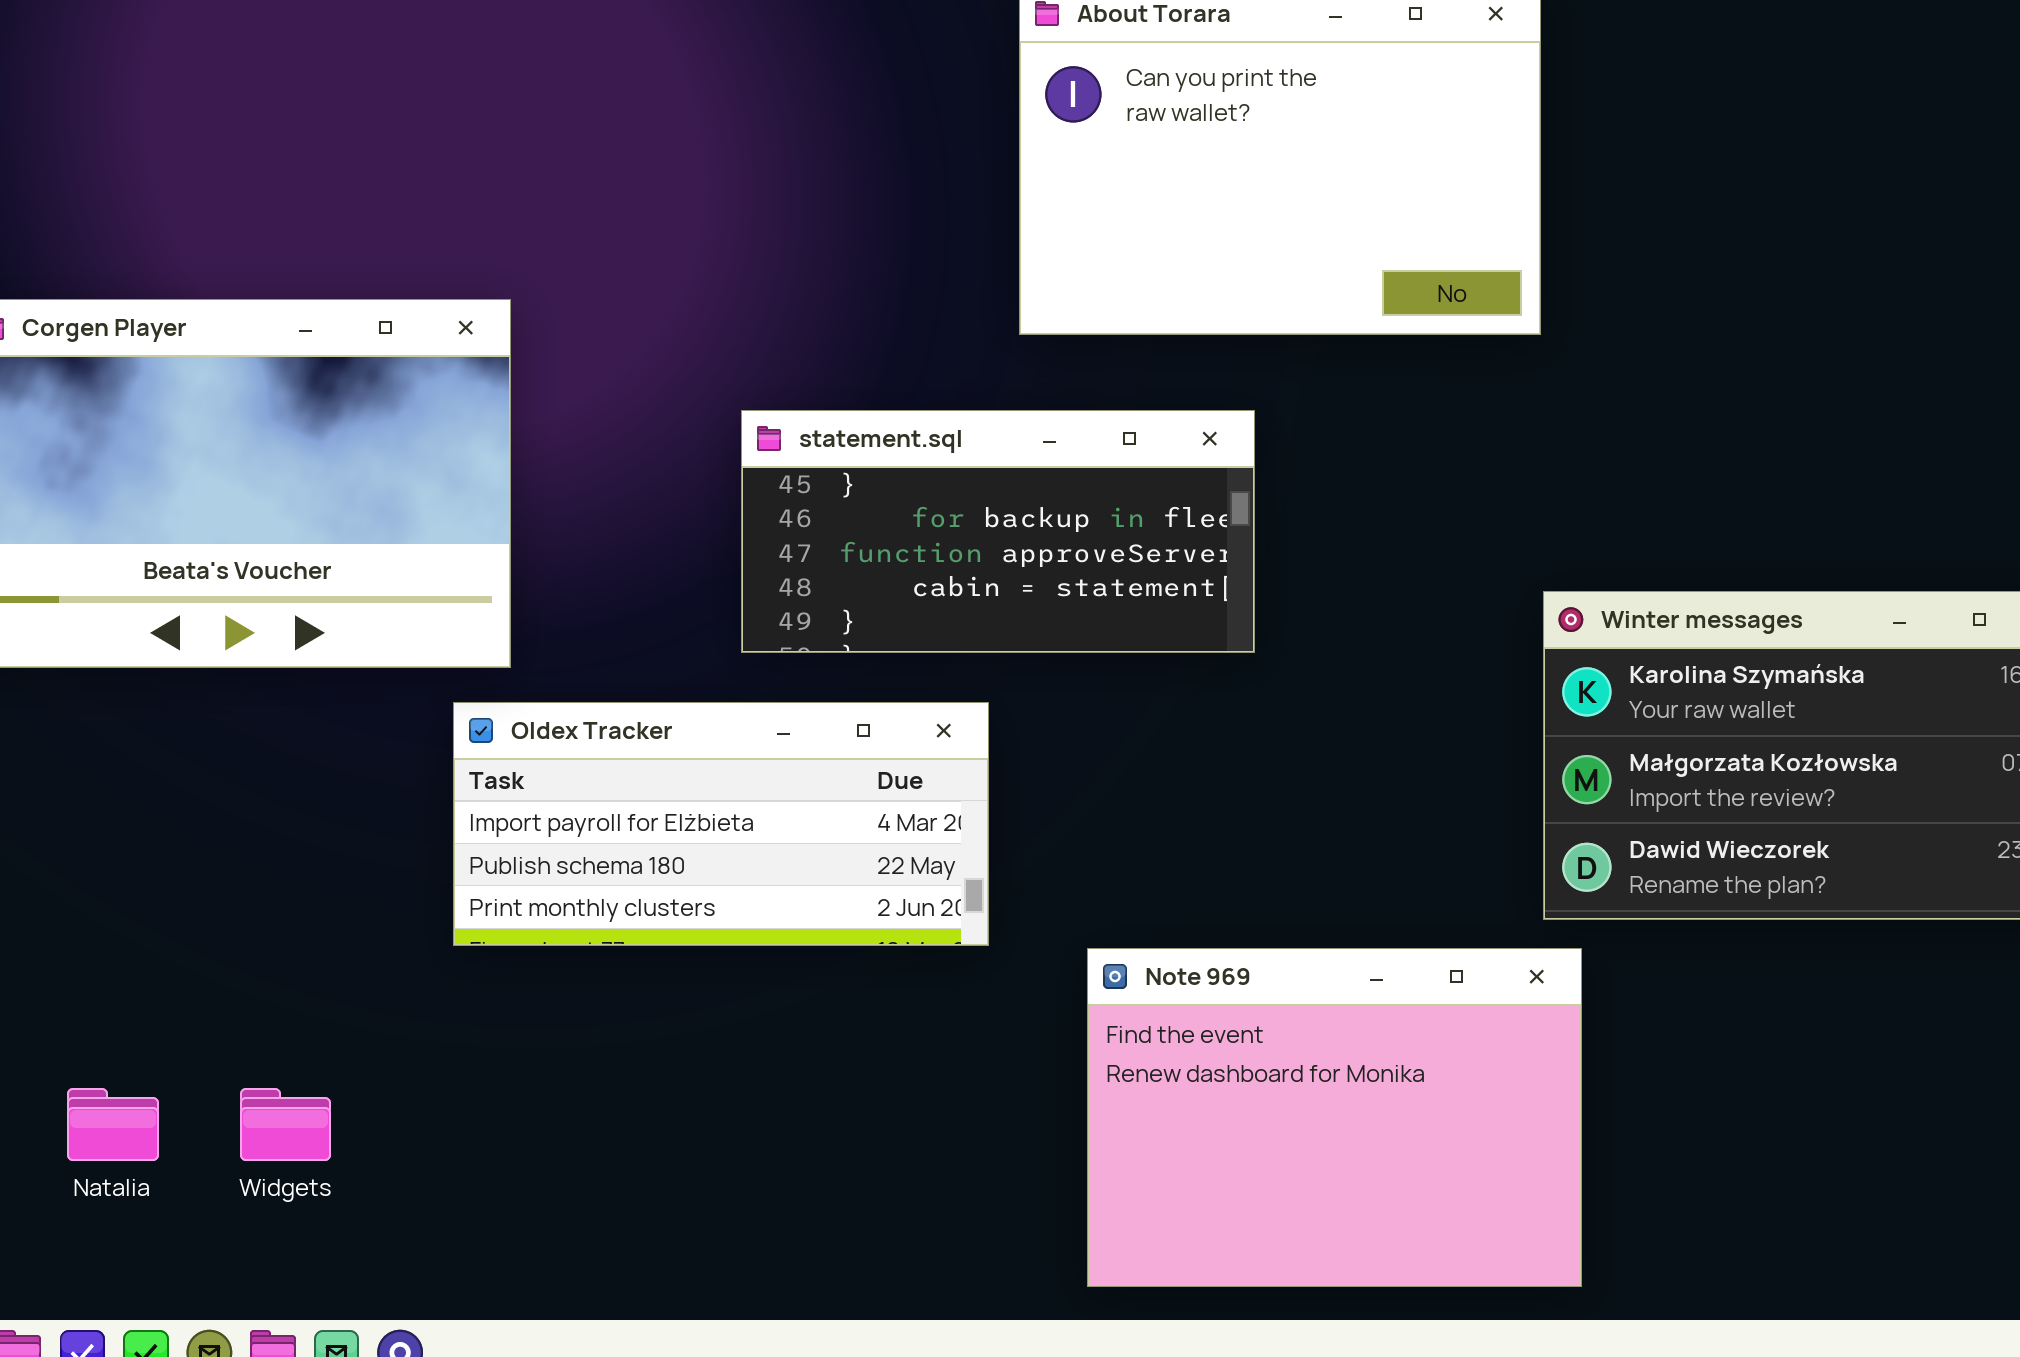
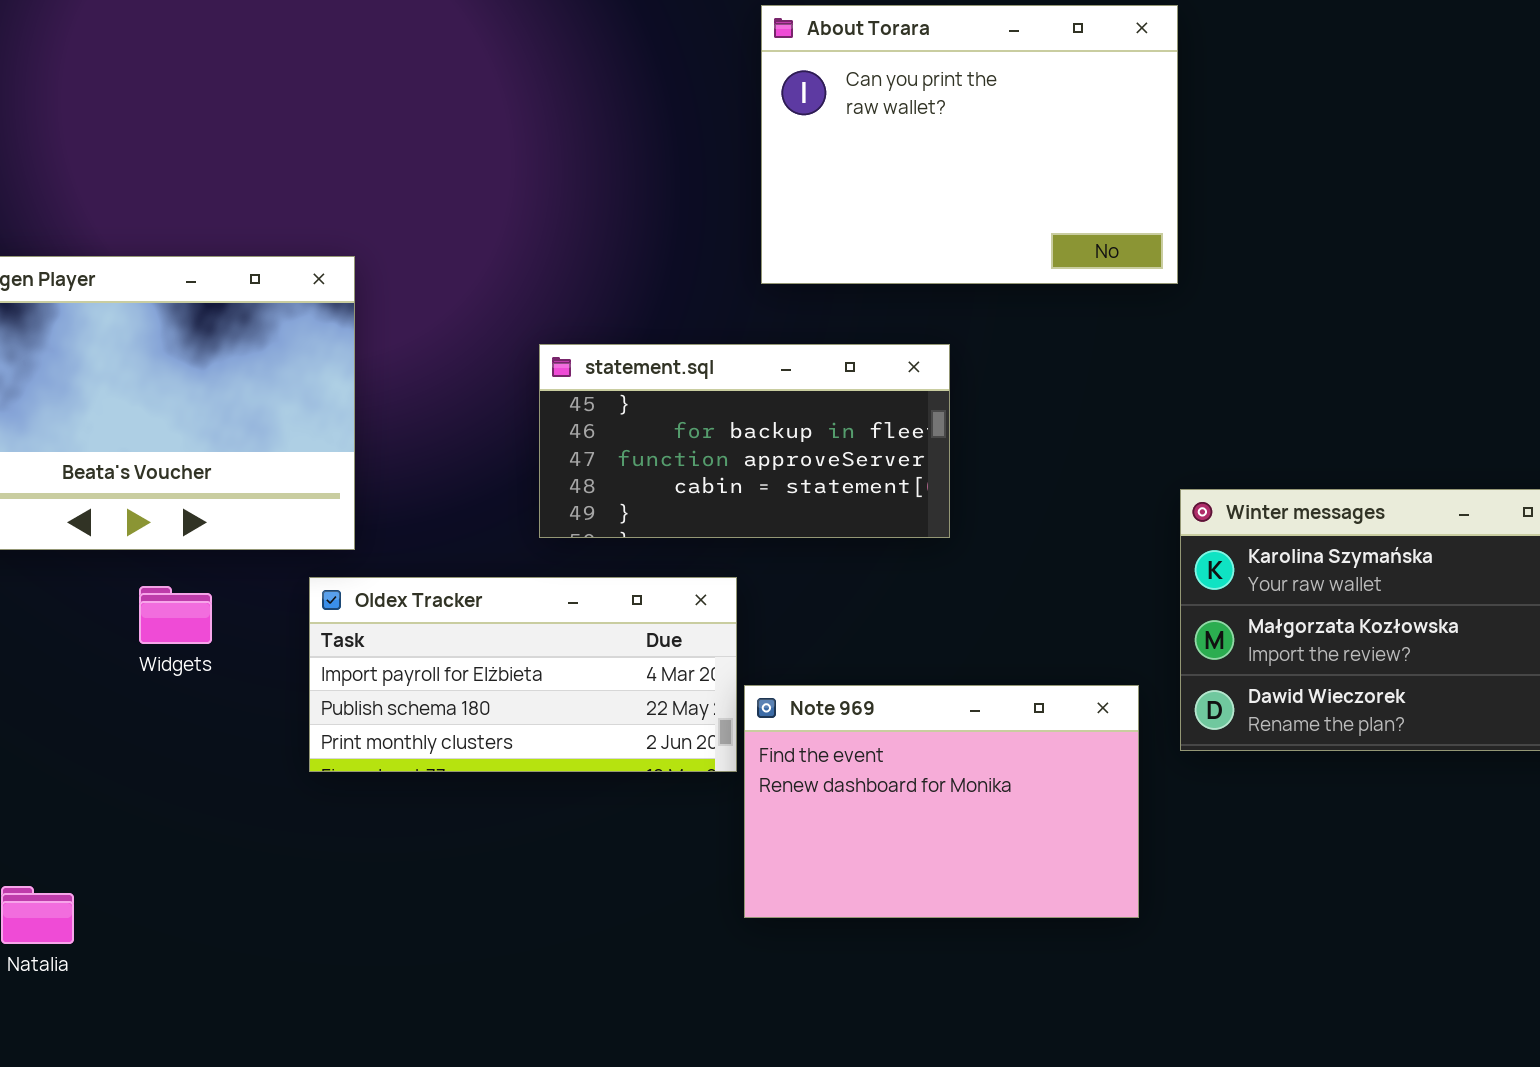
Note 969: [1087,948,1582,1287] -> [744,685,1139,918], moved, resized
Widgets: [240,1088,331,1161] -> [139,586,212,644], moved

